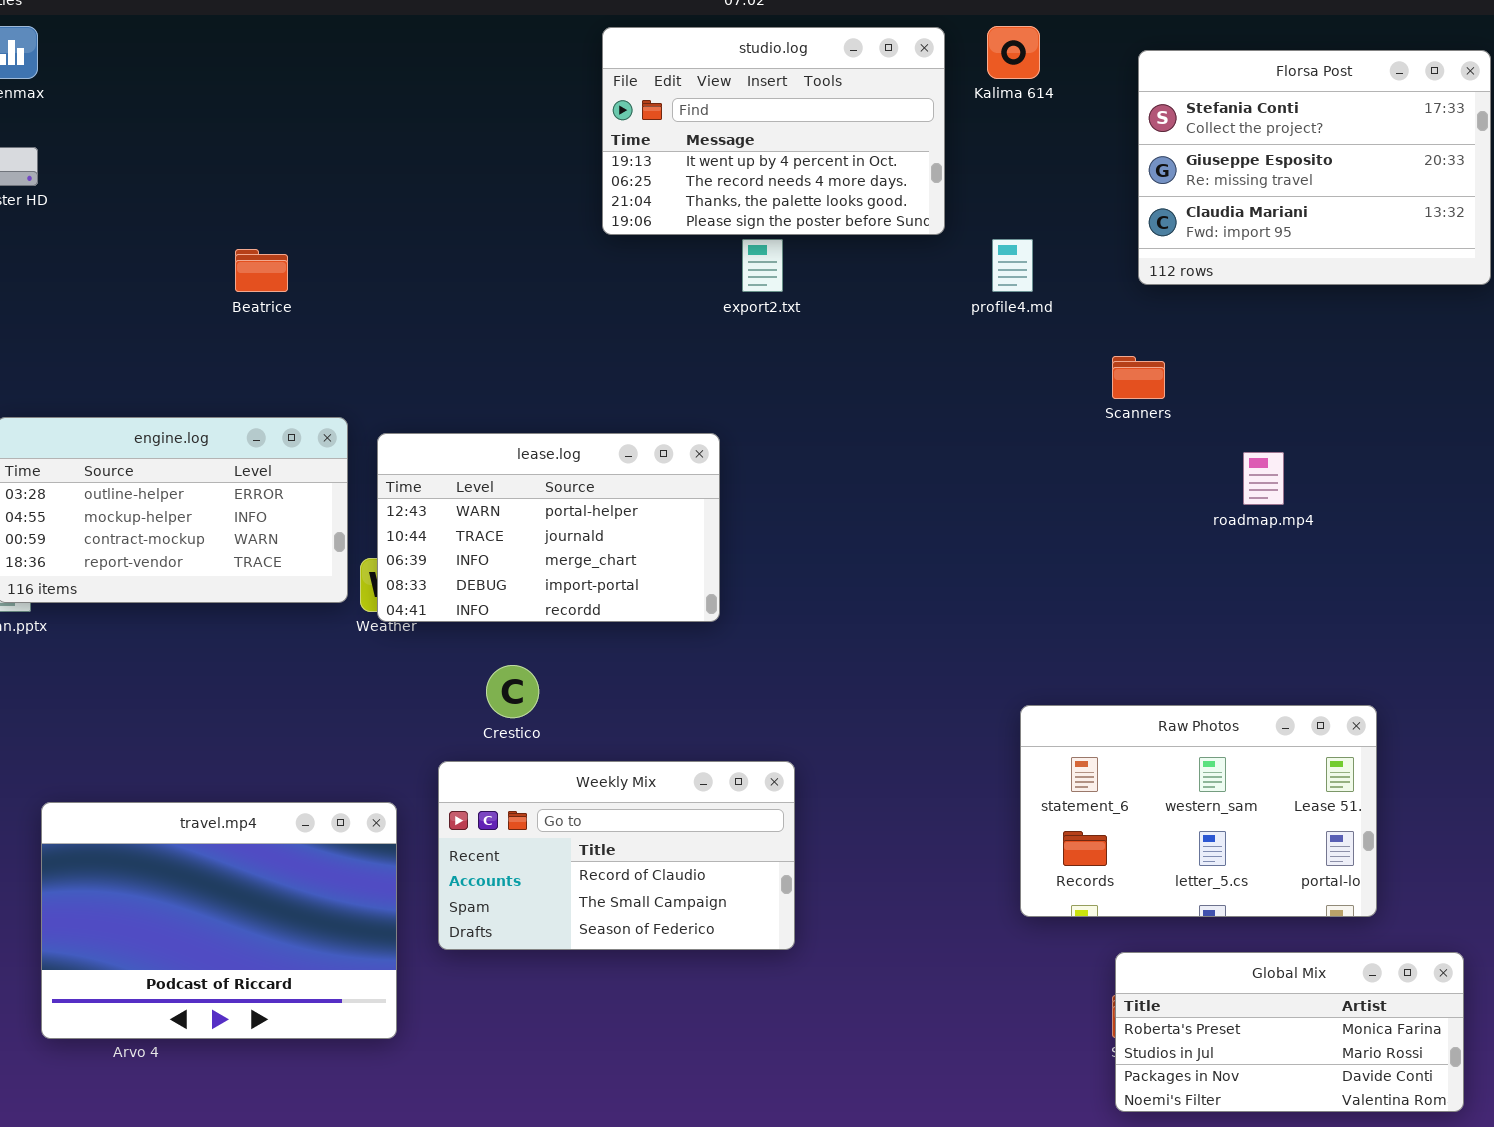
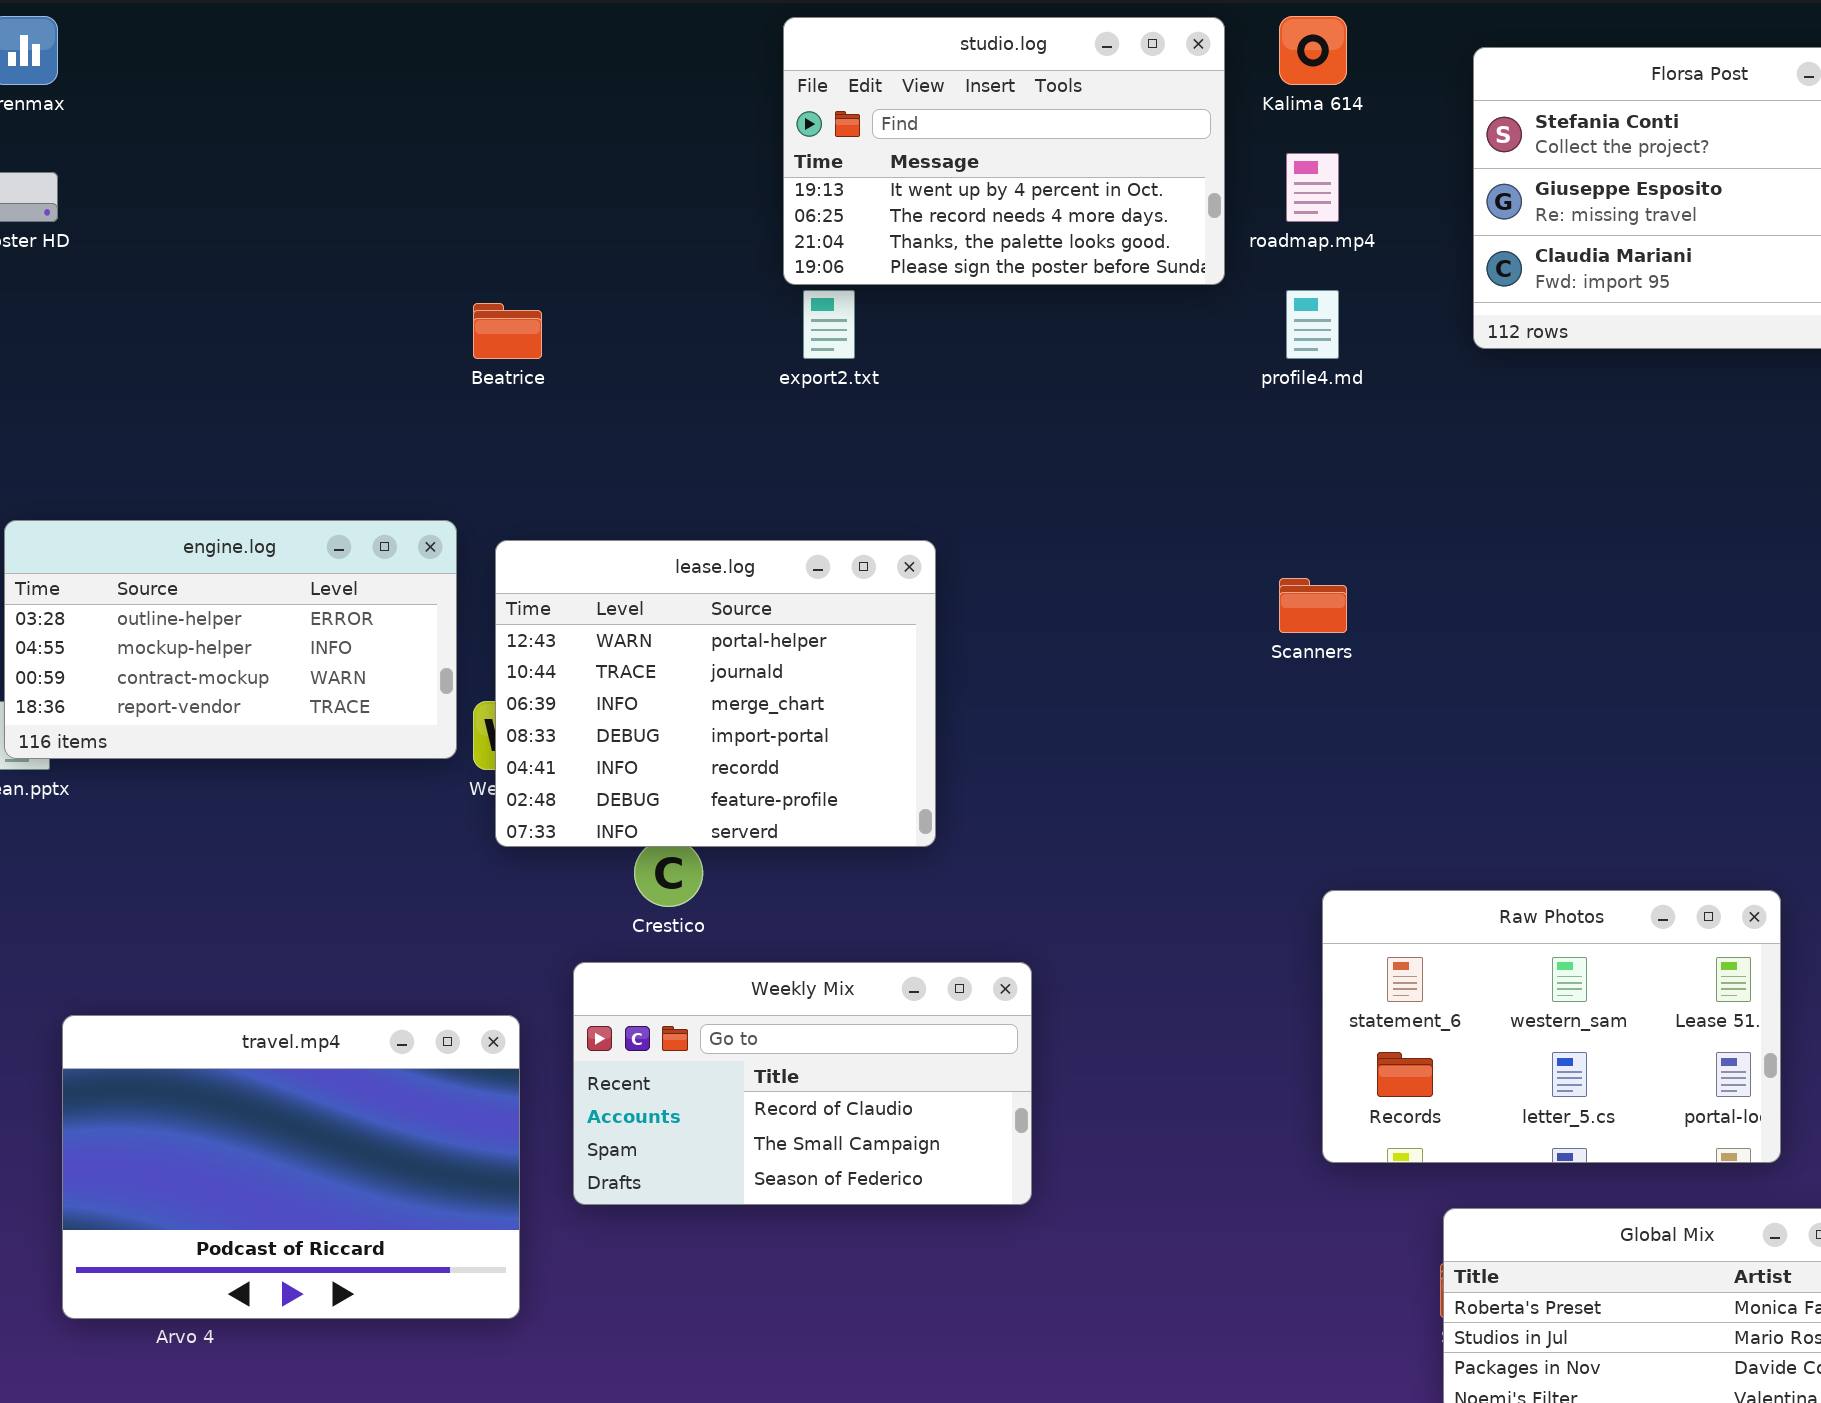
export2.txt: [742,239,783,292] -> [803,290,855,359], moved
Beatrice: [235,249,288,292] -> [473,303,542,359], moved
Scanners: [1112,356,1165,399] -> [1279,578,1347,633], moved
lease.log: [377,433,720,622] -> [495,540,936,847], resized
roadmap.mp4: [1243,452,1284,505] -> [1286,153,1339,222], moved

